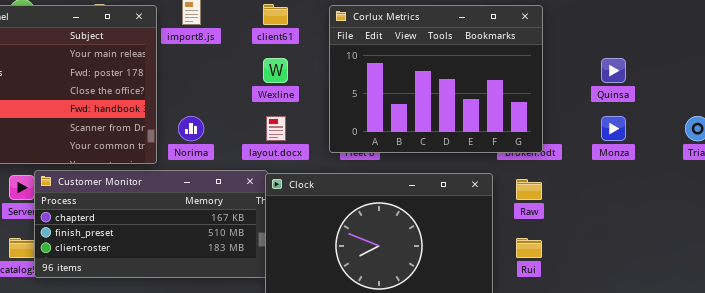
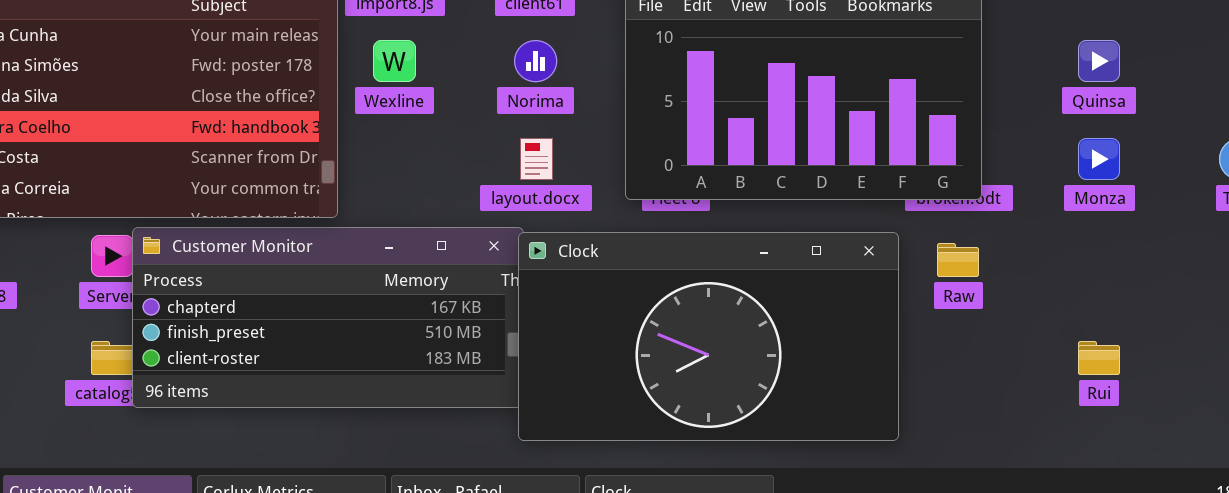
Wexline: [263,58,288,83] -> [373,40,416,82], moved
Norima: [178,116,204,141] -> [514,40,557,82], moved
Rui: [516,238,542,258] -> [1078,341,1120,375], moved

